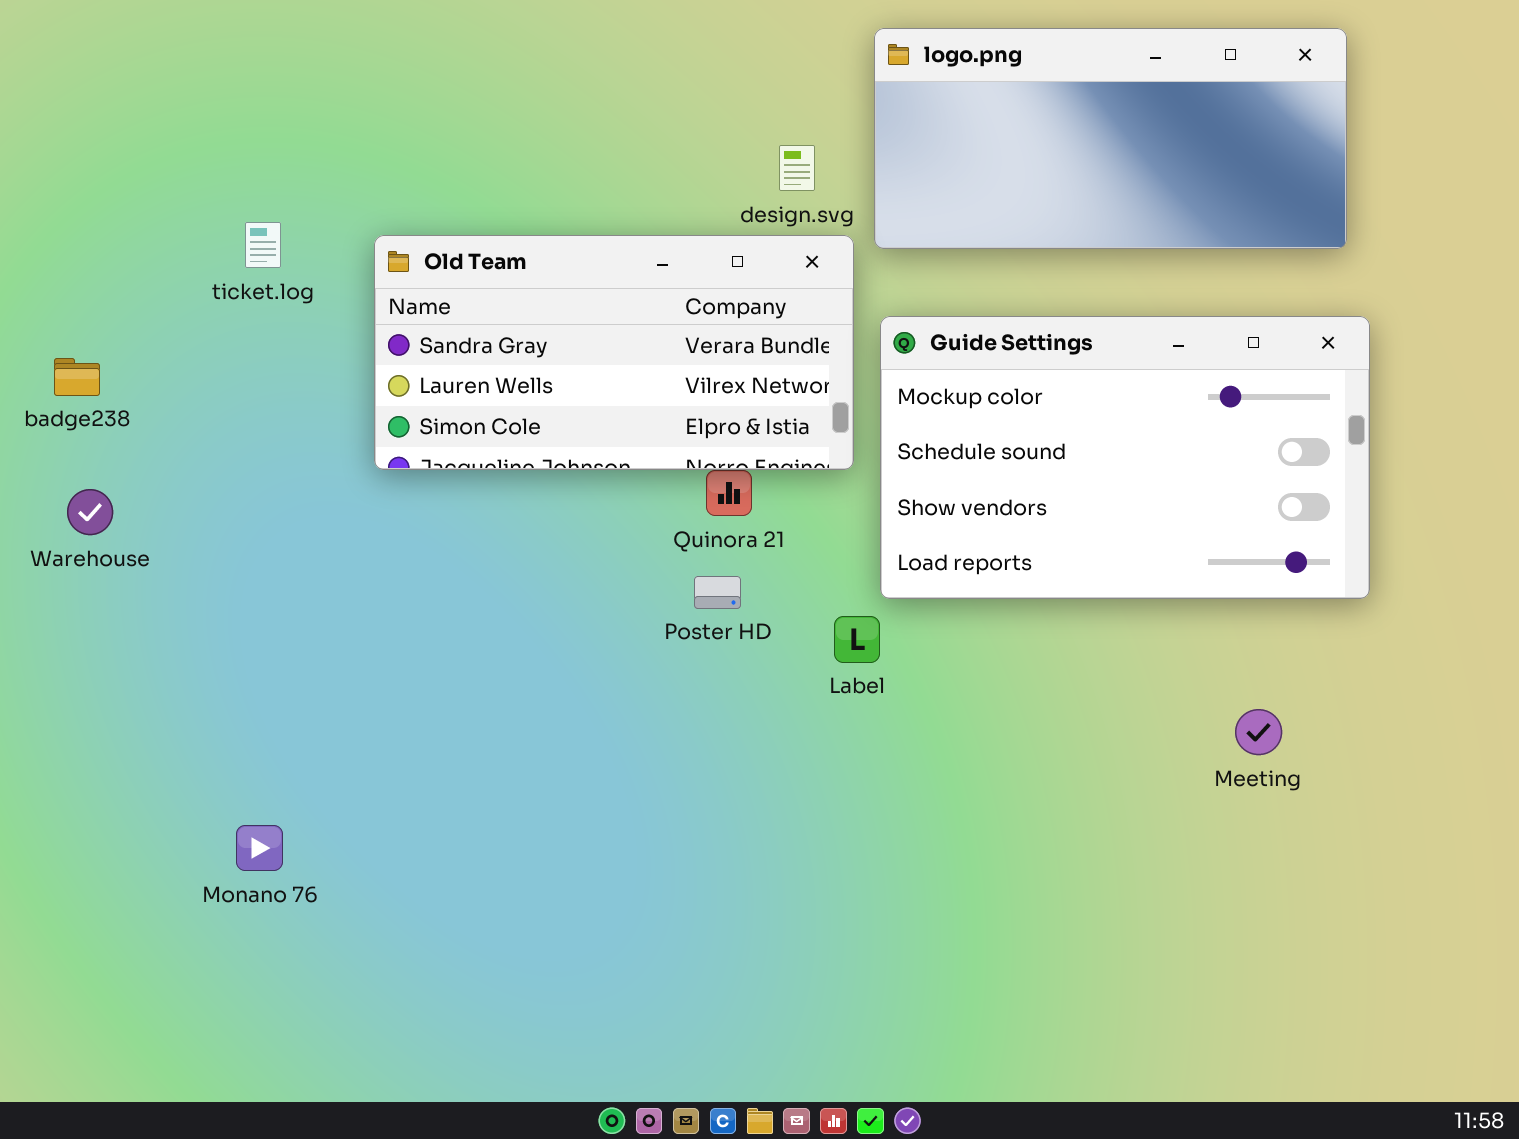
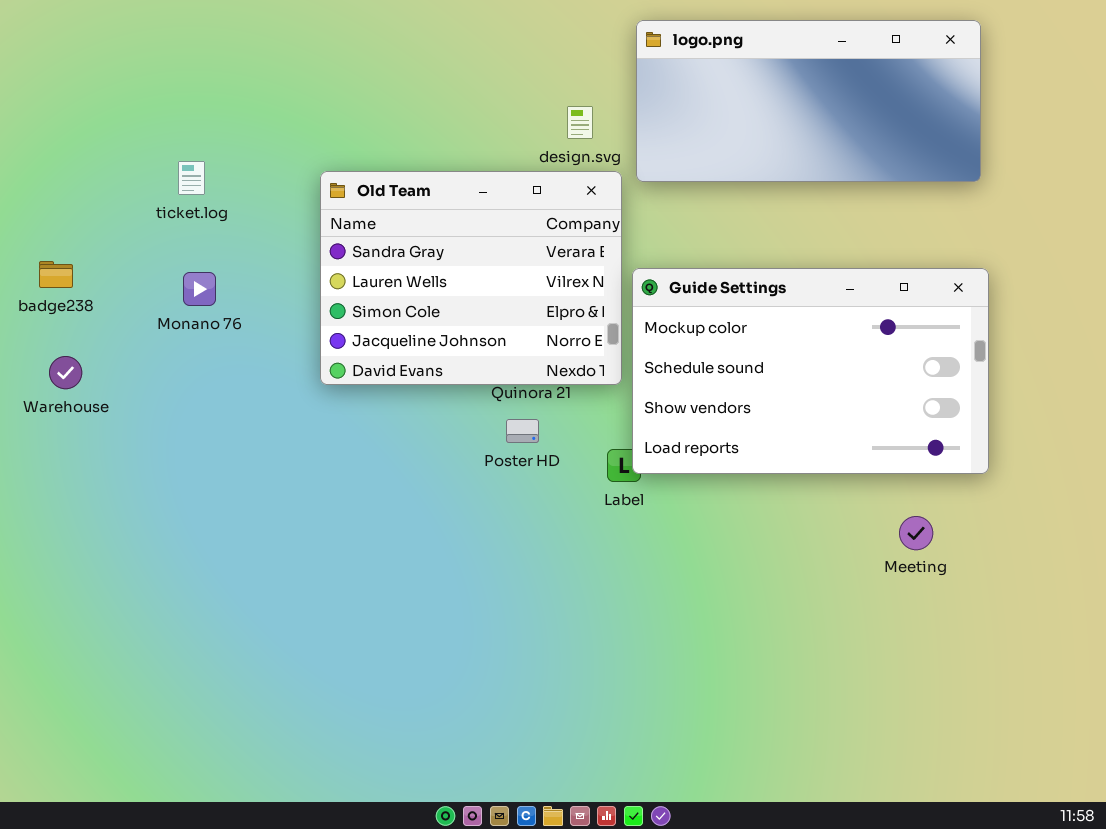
Old Team: [374,235,854,470] -> [320,171,622,385], resized
Guide Settings: [880,316,1370,599] -> [632,268,989,474], moved
Monano 76: [236,825,283,871] -> [183,272,216,306], moved

